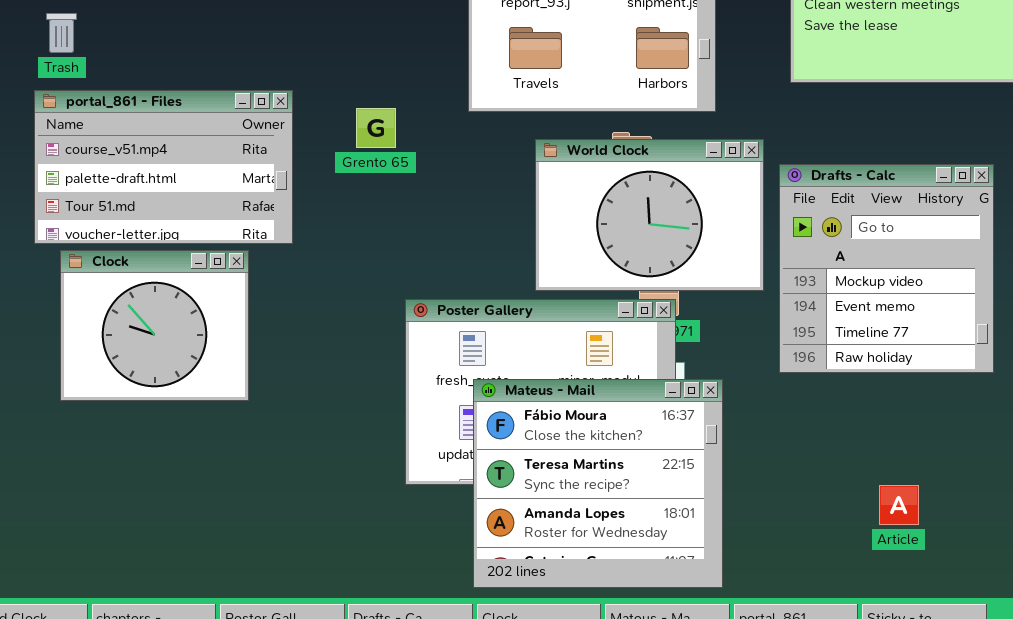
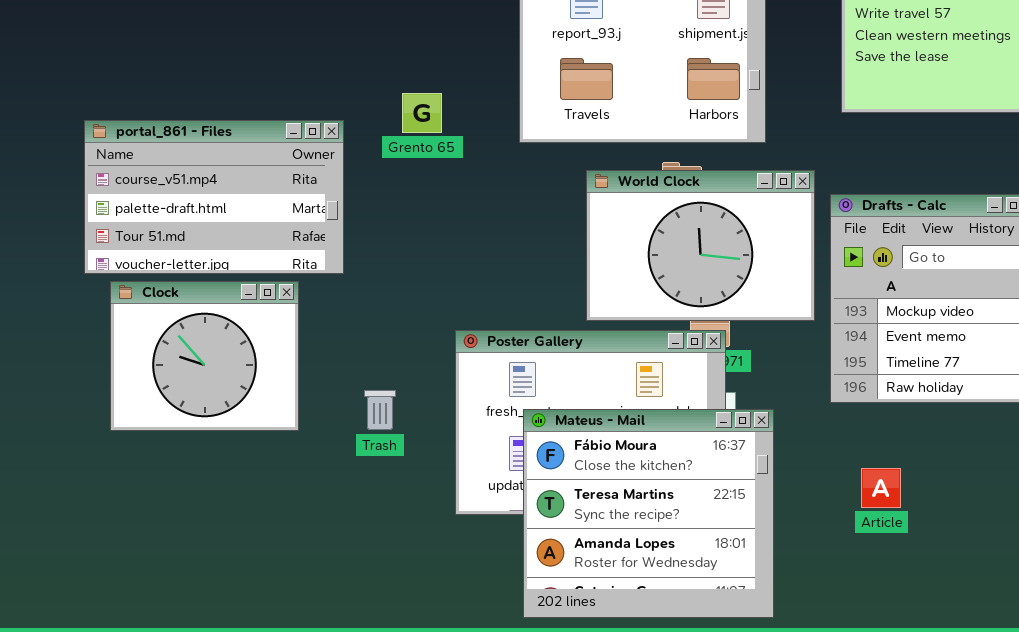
Trash: [46,13,77,53] -> [364,390,396,430], moved
Grento 65: [356,108,396,148] -> [402,93,442,133], moved
Article: [879,485,919,525] -> [861,468,901,508], moved

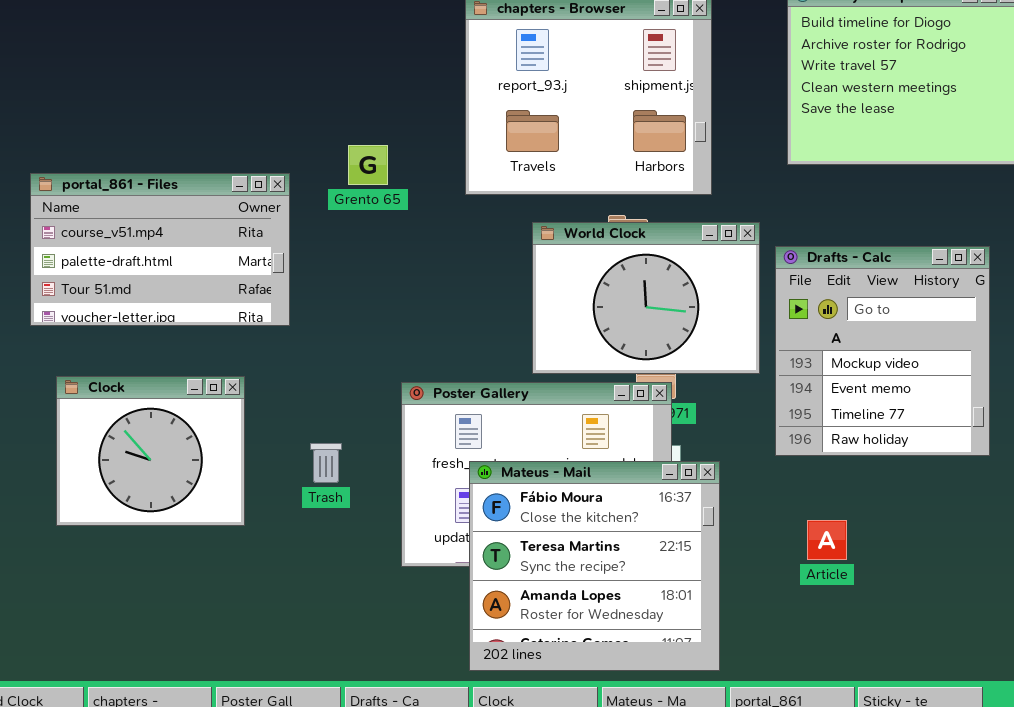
Clock: [110,281,299,431] -> [56,376,245,526], moved

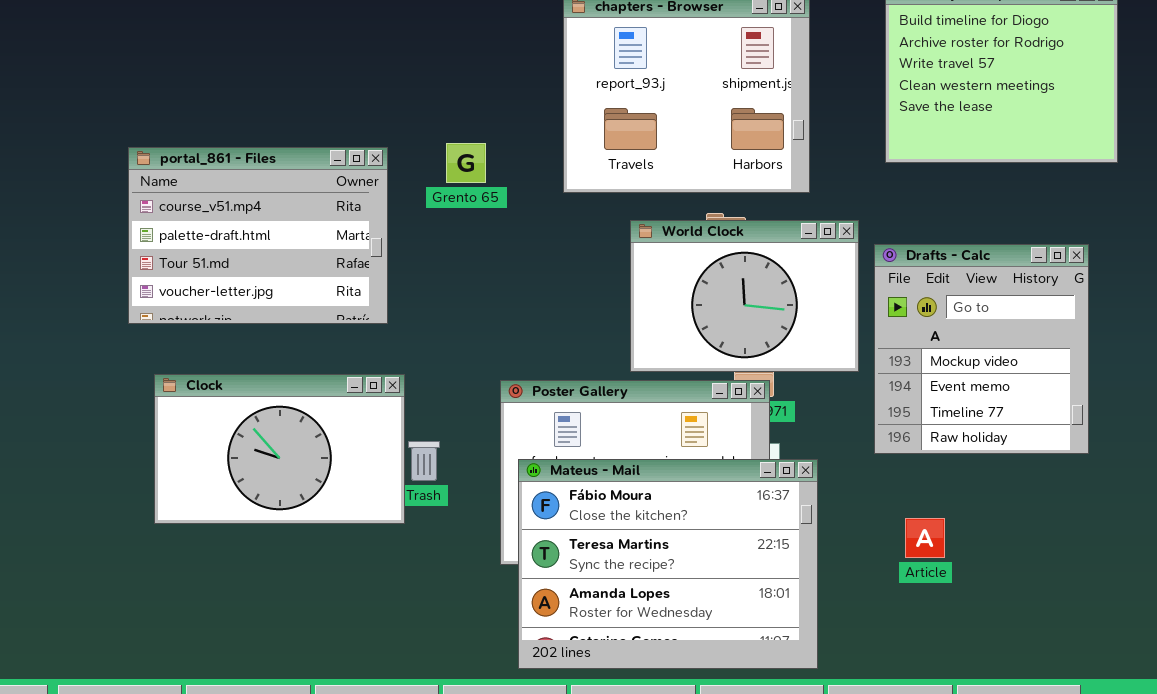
portal_861 - Files: [30,173,290,326] -> [128,147,388,324], resized
Clock: [56,376,245,526] -> [154,374,405,524], resized
Mateus - Mail: [469,461,720,671] -> [518,459,818,669], resized

